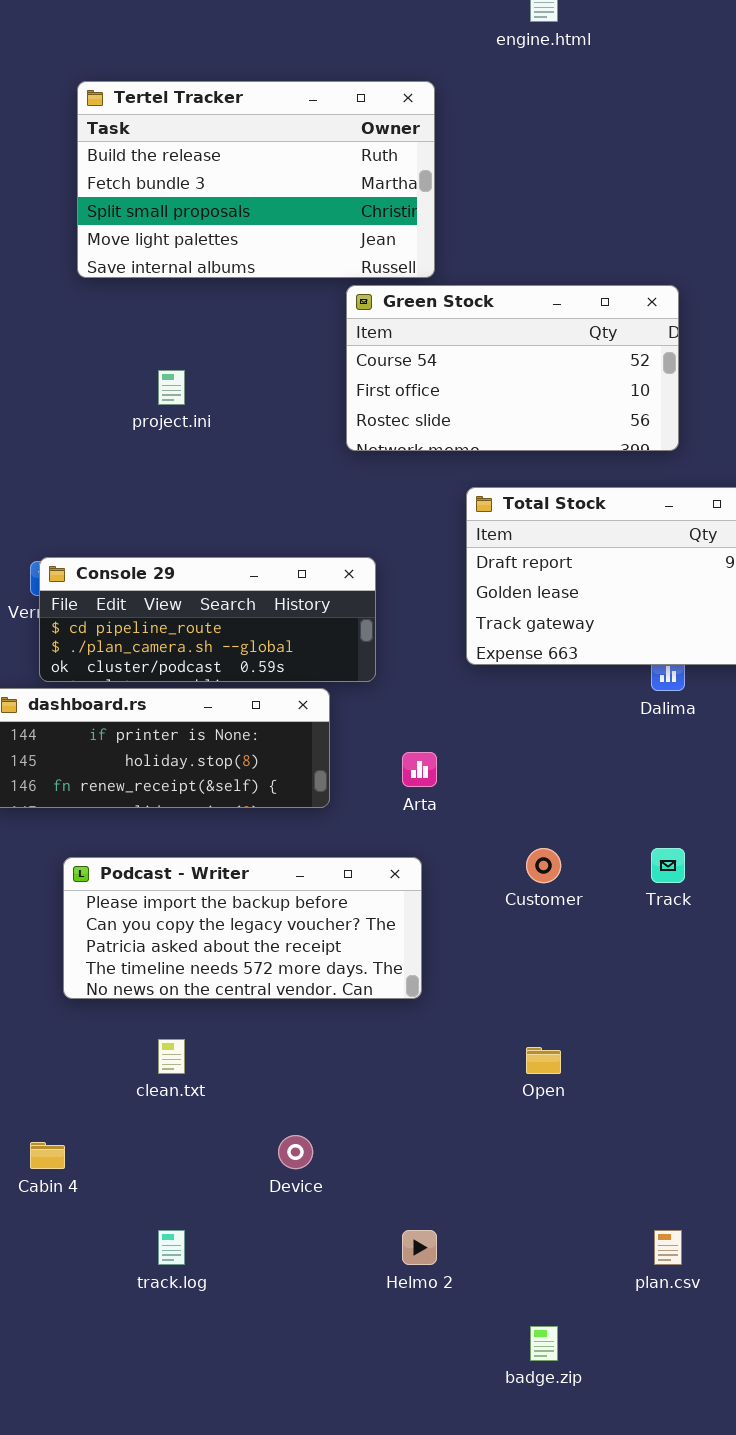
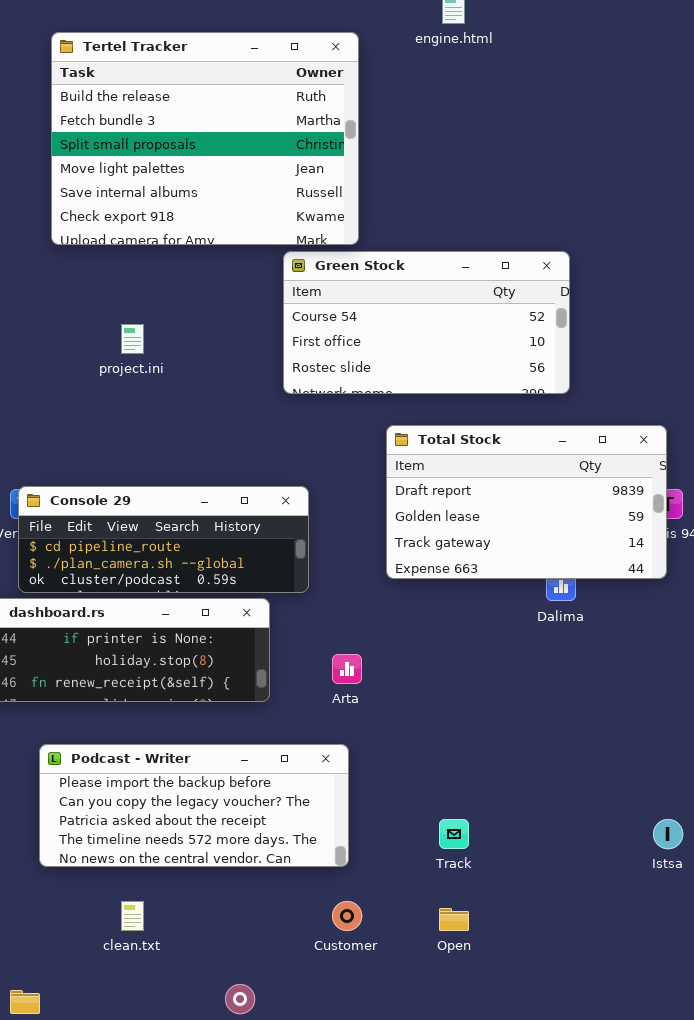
Tertel Tracker: [77,81,435,278] -> [51,32,359,245], resized
Customer: [526,848,561,883] -> [332,901,362,931], moved
Track: [651,848,685,883] -> [439,819,469,849], moved

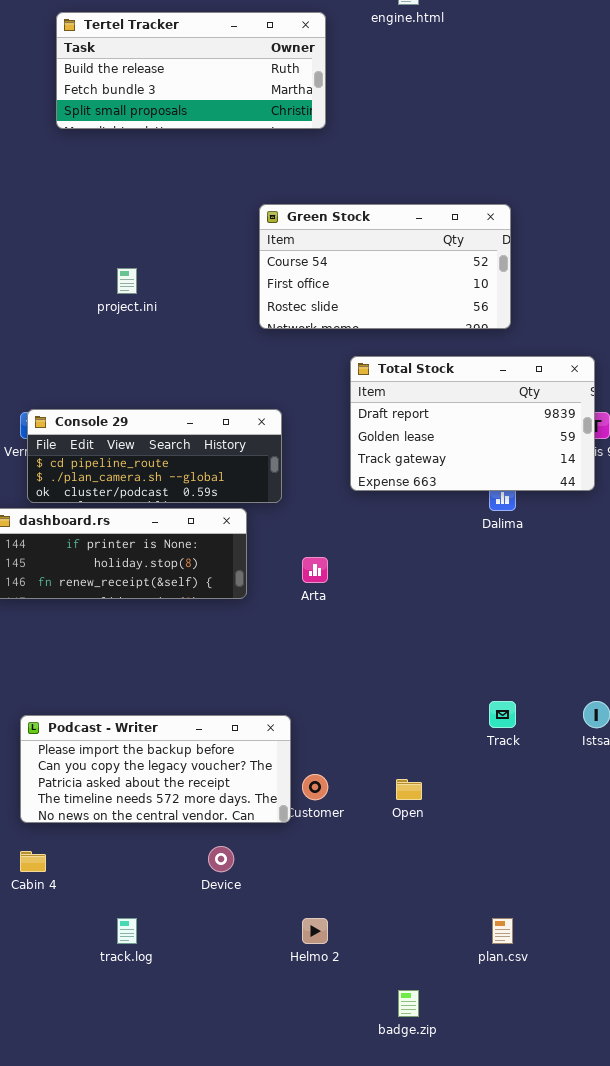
Tertel Tracker: [51,32,359,245] -> [56,12,326,129], resized
Podcast - Writer: [39,744,349,867] -> [20,715,291,823], moved
Track: [439,819,469,849] -> [489,701,516,728], moved

